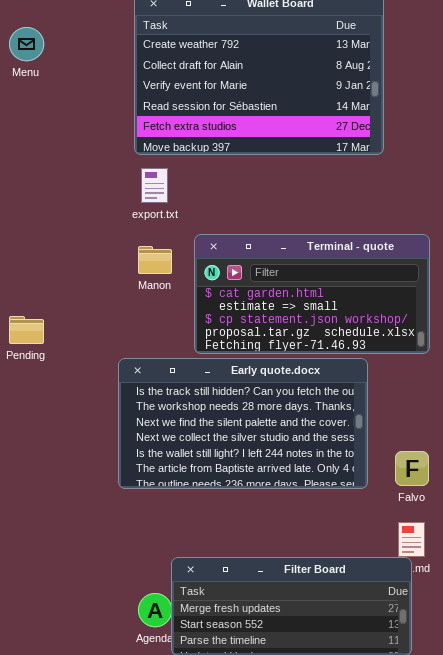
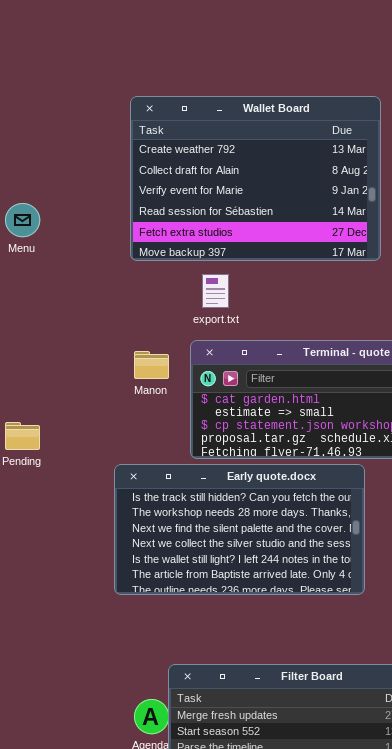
Menu: [9,27,44,61] -> [5,203,40,237], moved
export.txt: [141,168,168,203] -> [202,274,229,308], moved

